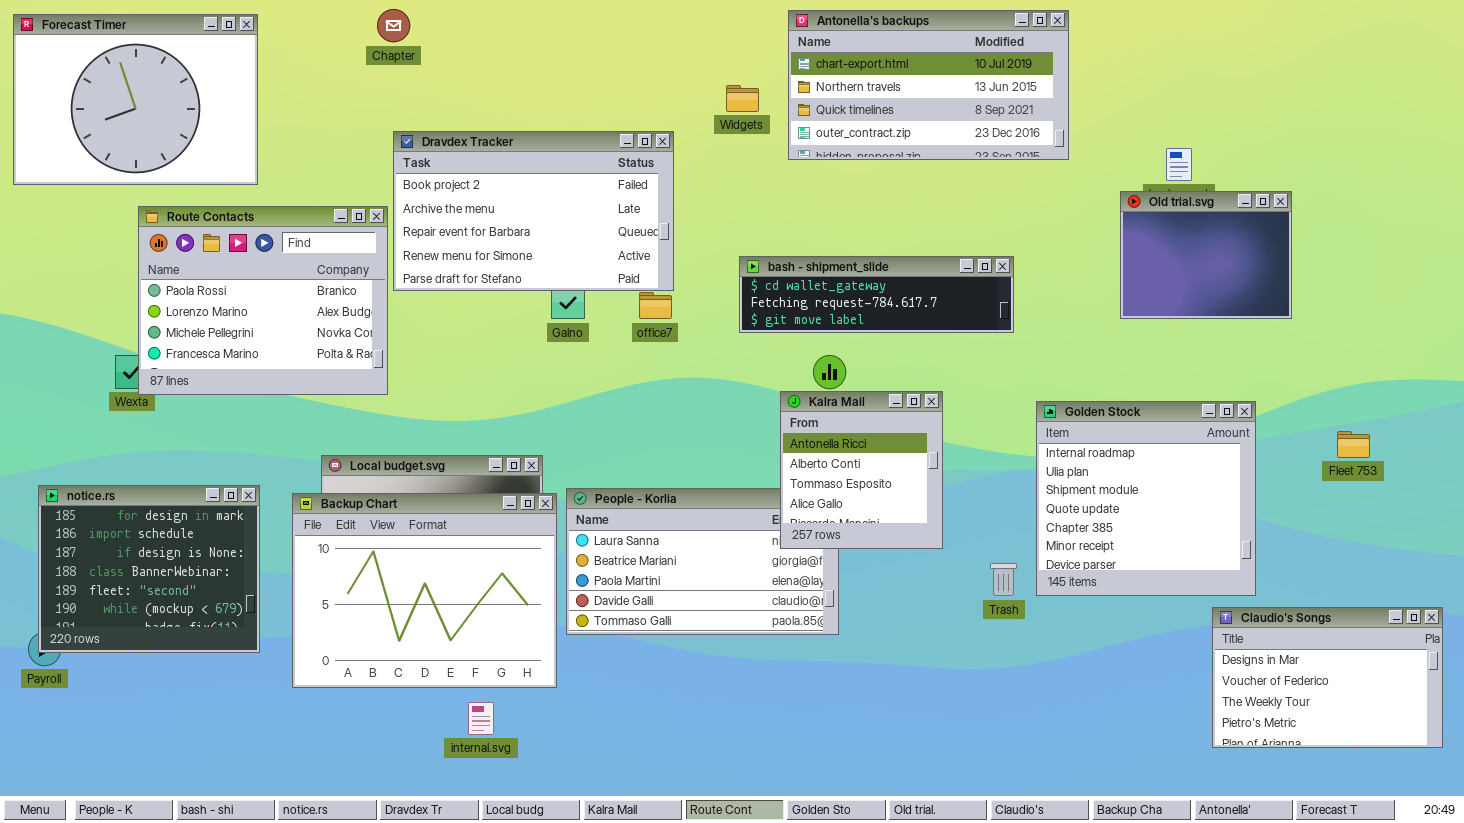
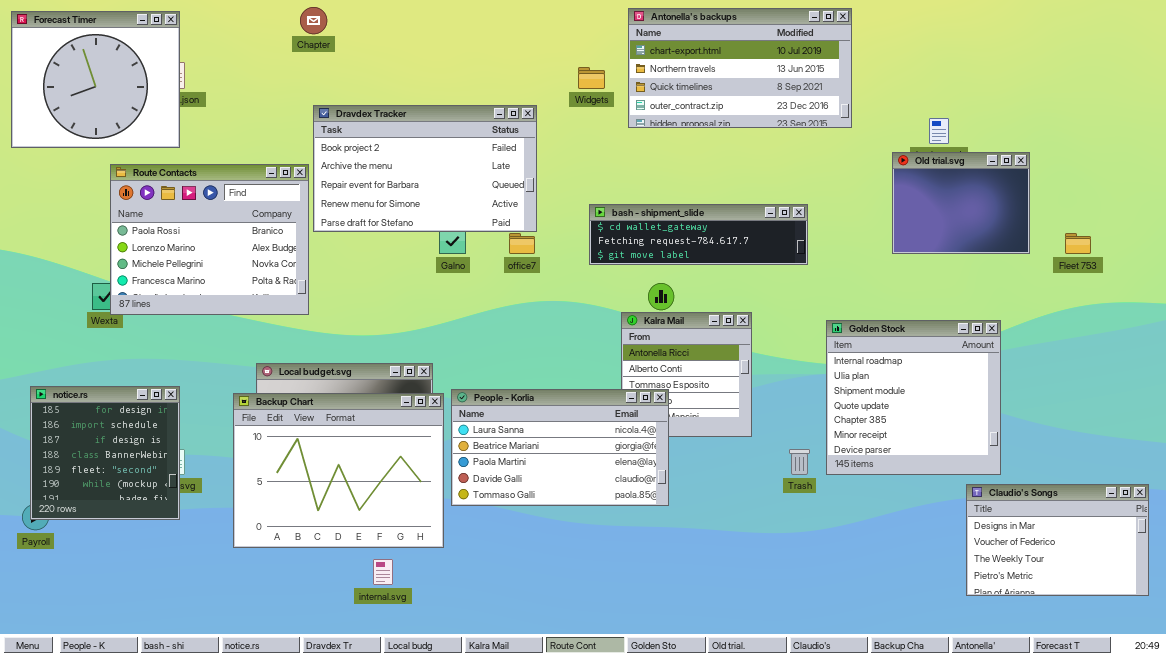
Forecast Timer: [13,14,258,185] -> [11,11,180,148], resized
Fleet 753: [1337,431,1370,458] -> [1065,233,1091,254], moved
notice.rs: [38,485,260,653] -> [30,386,180,520], resized
People - Korlia: [566,488,839,635] -> [451,389,669,506], raised

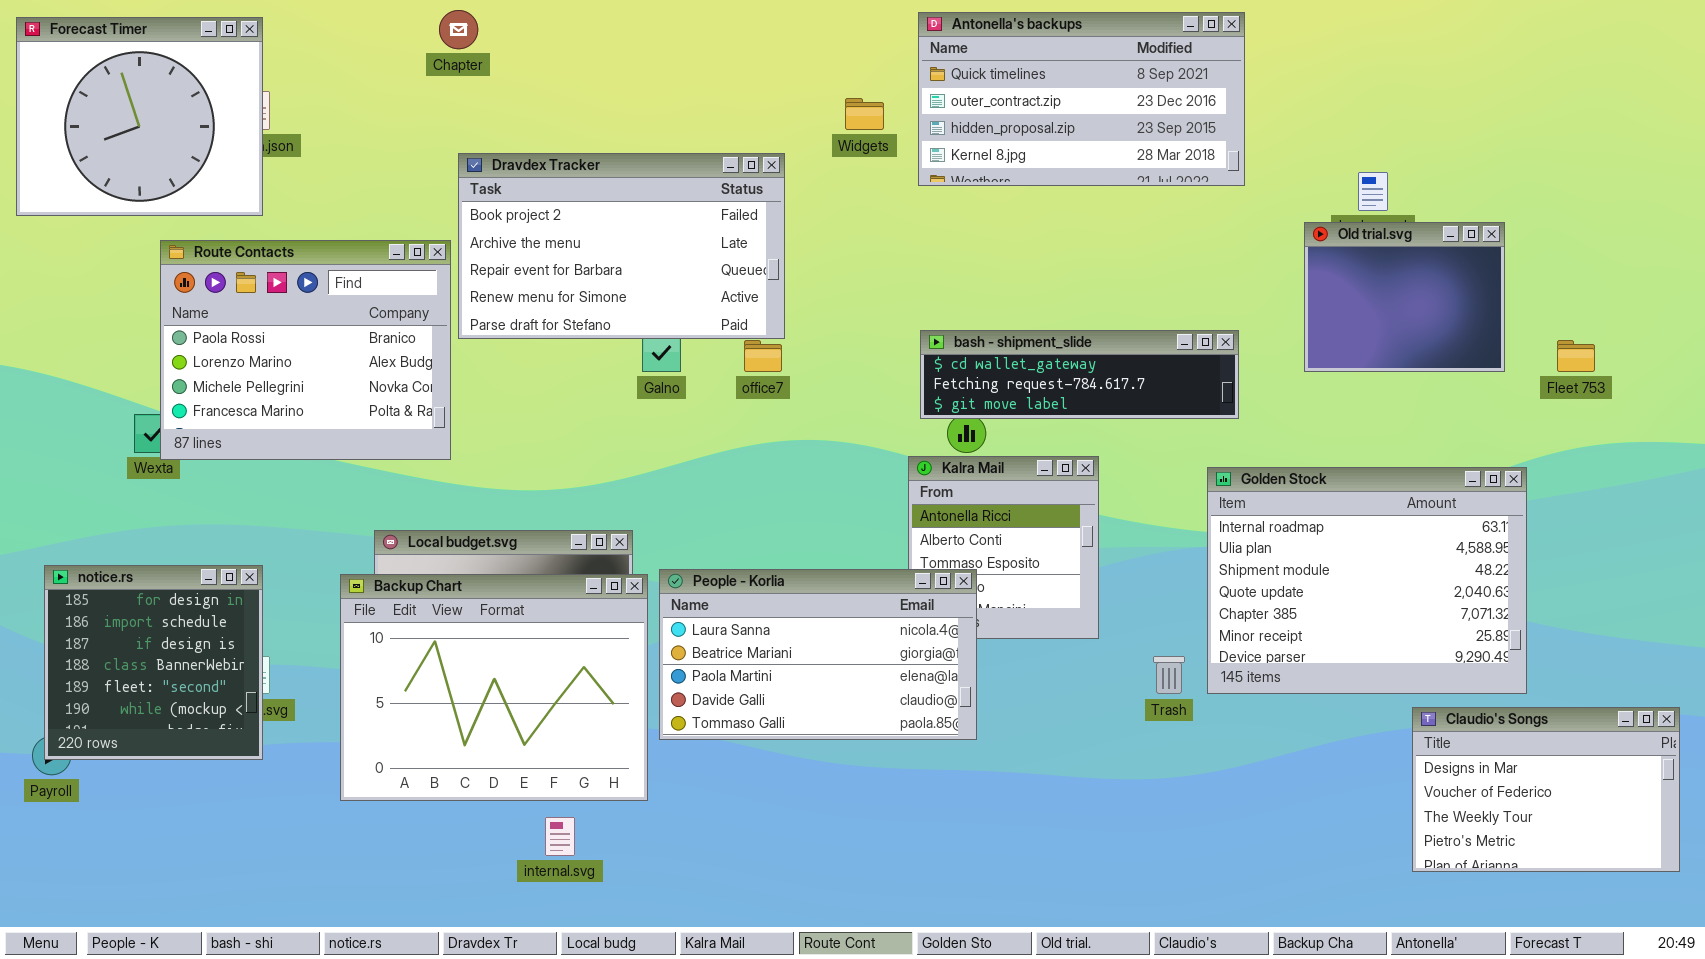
Antonella's backups: [628,8,852,128] -> [918,12,1245,186], scrolled down 2 rows
bash - shipment_slide: [589,204,808,265] -> [920,330,1239,419], moved
Golden Stock: [826,320,1001,475] -> [1207,467,1527,694], resized

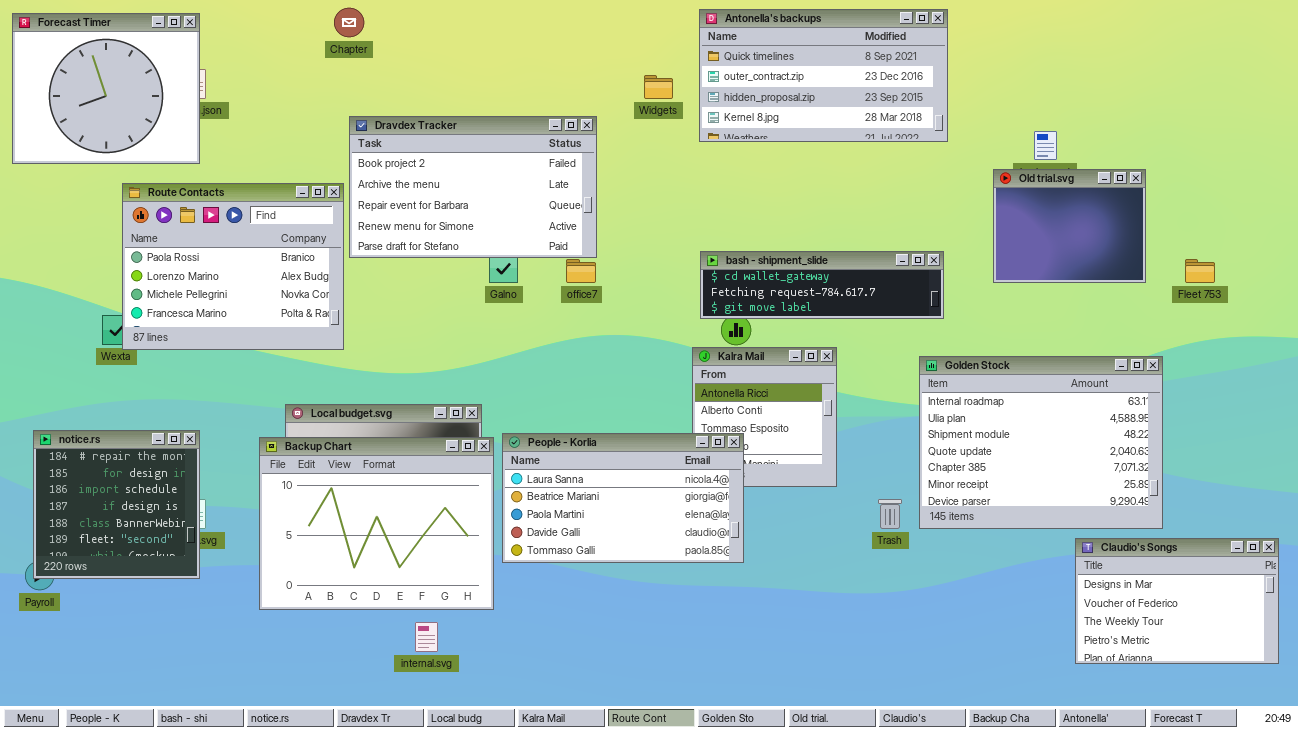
notice.rs: [44,565,263,760] -> [33,430,200,579], scrolled up 1 row

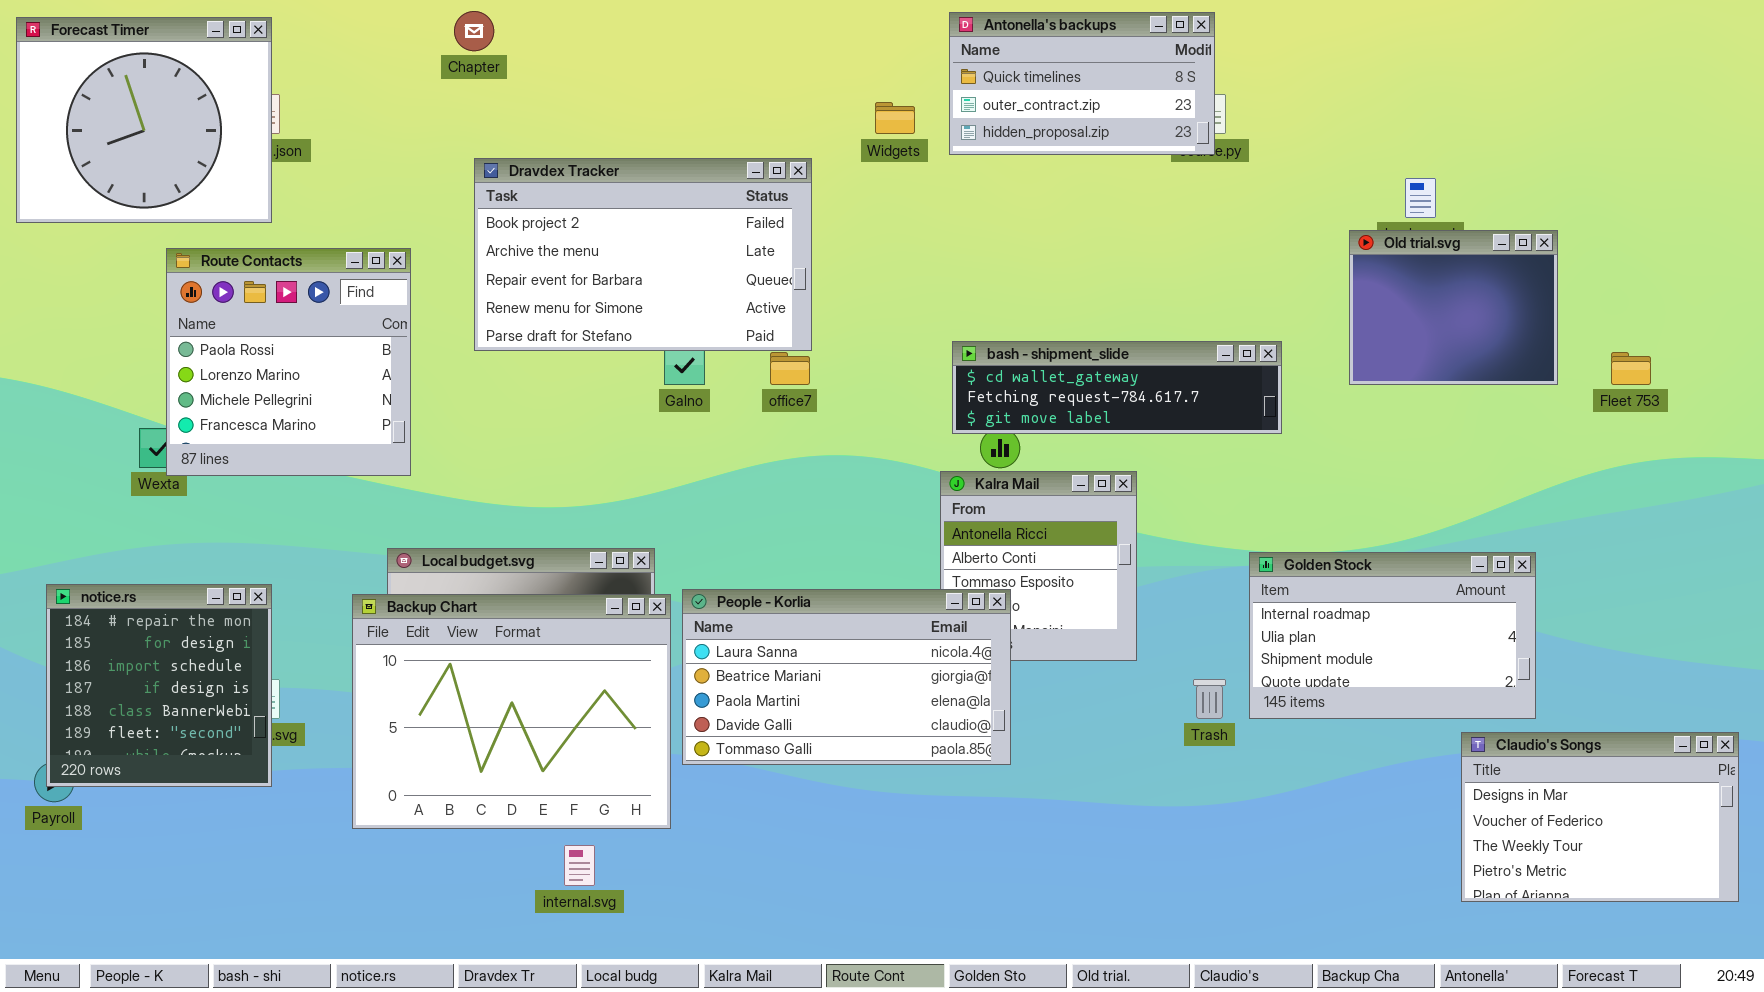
Antonella's backups: [699,9,948,142] -> [949,12,1215,155], resized
Route Contacts: [122,183,344,350] -> [166,248,411,476], resized
Golden Stock: [919,356,1163,529] -> [1249,552,1536,719], resized

